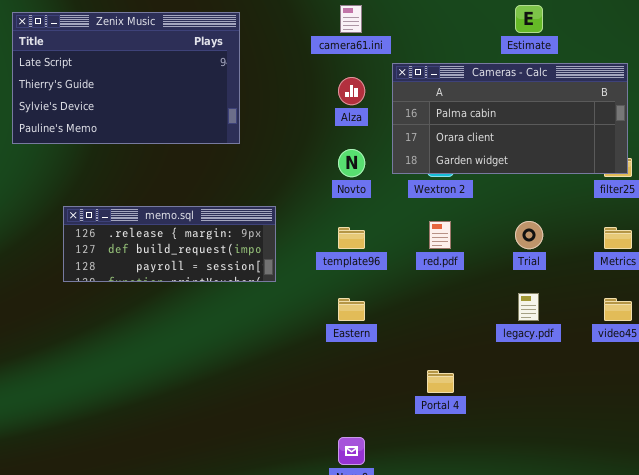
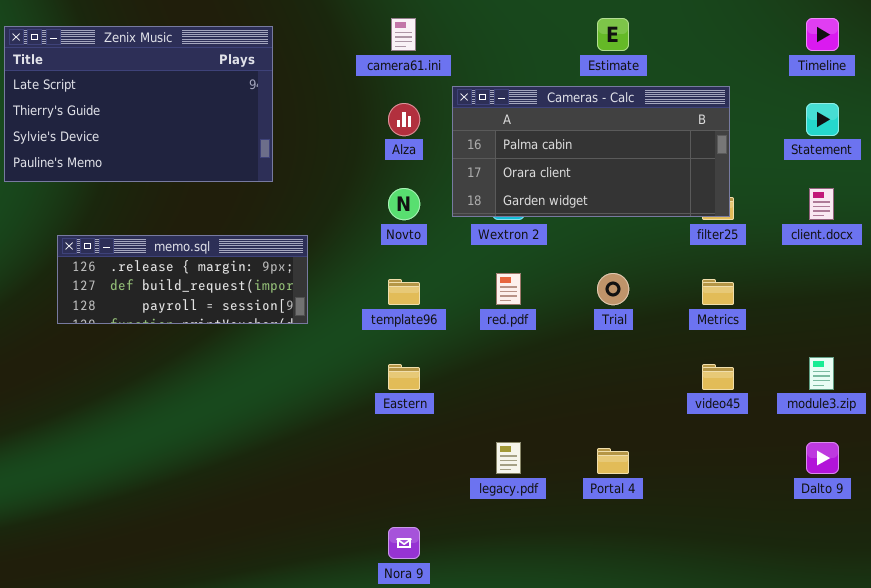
memo.sql: [63,206,276,282] -> [57,235,308,324], moved
legacy.pdf: [518,293,539,321] -> [496,442,521,474], moved
Portal 4: [427,370,454,393] -> [597,448,629,474], moved

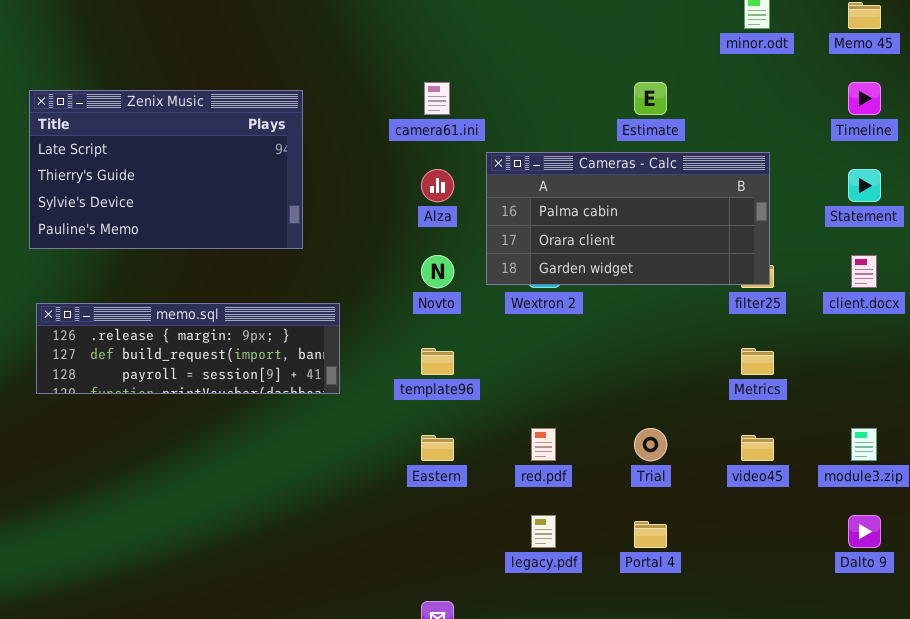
memo.sql: [57,235,308,324] -> [36,303,340,394], resized
red.pdf: [496,273,521,305] -> [531,428,556,461], moved
Trial: [597,273,629,305] -> [634,428,667,461], moved

